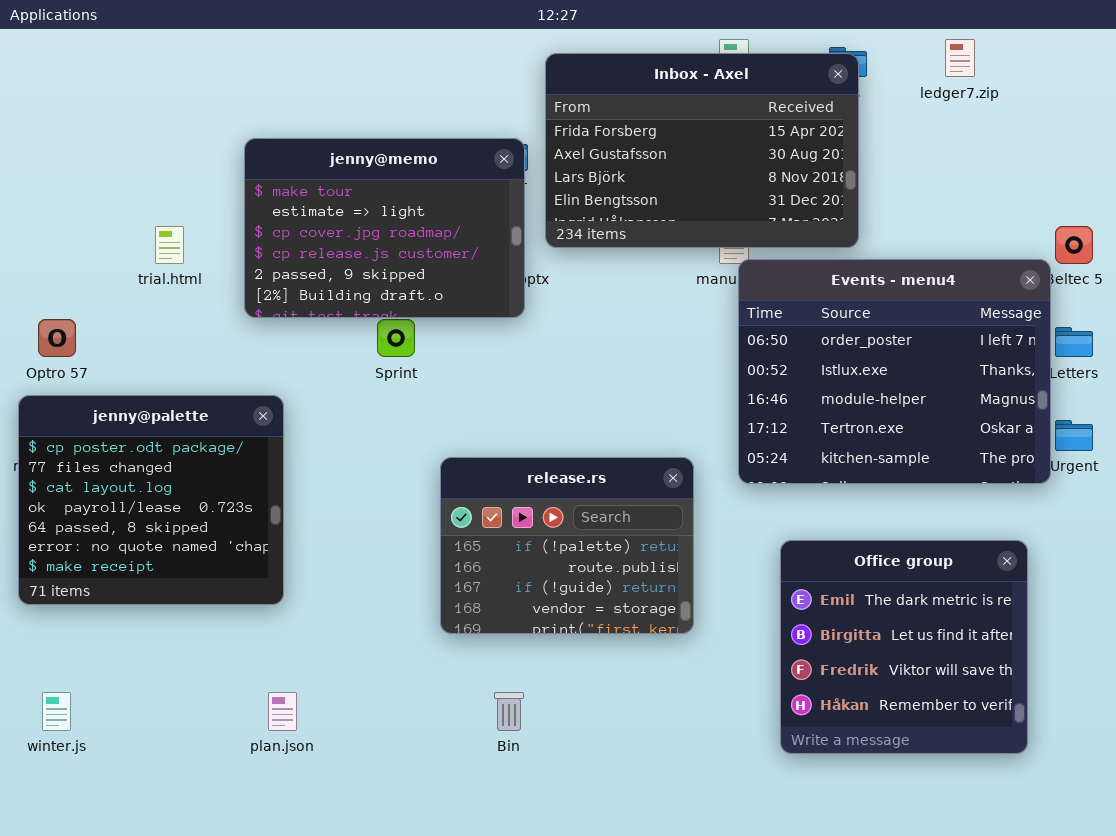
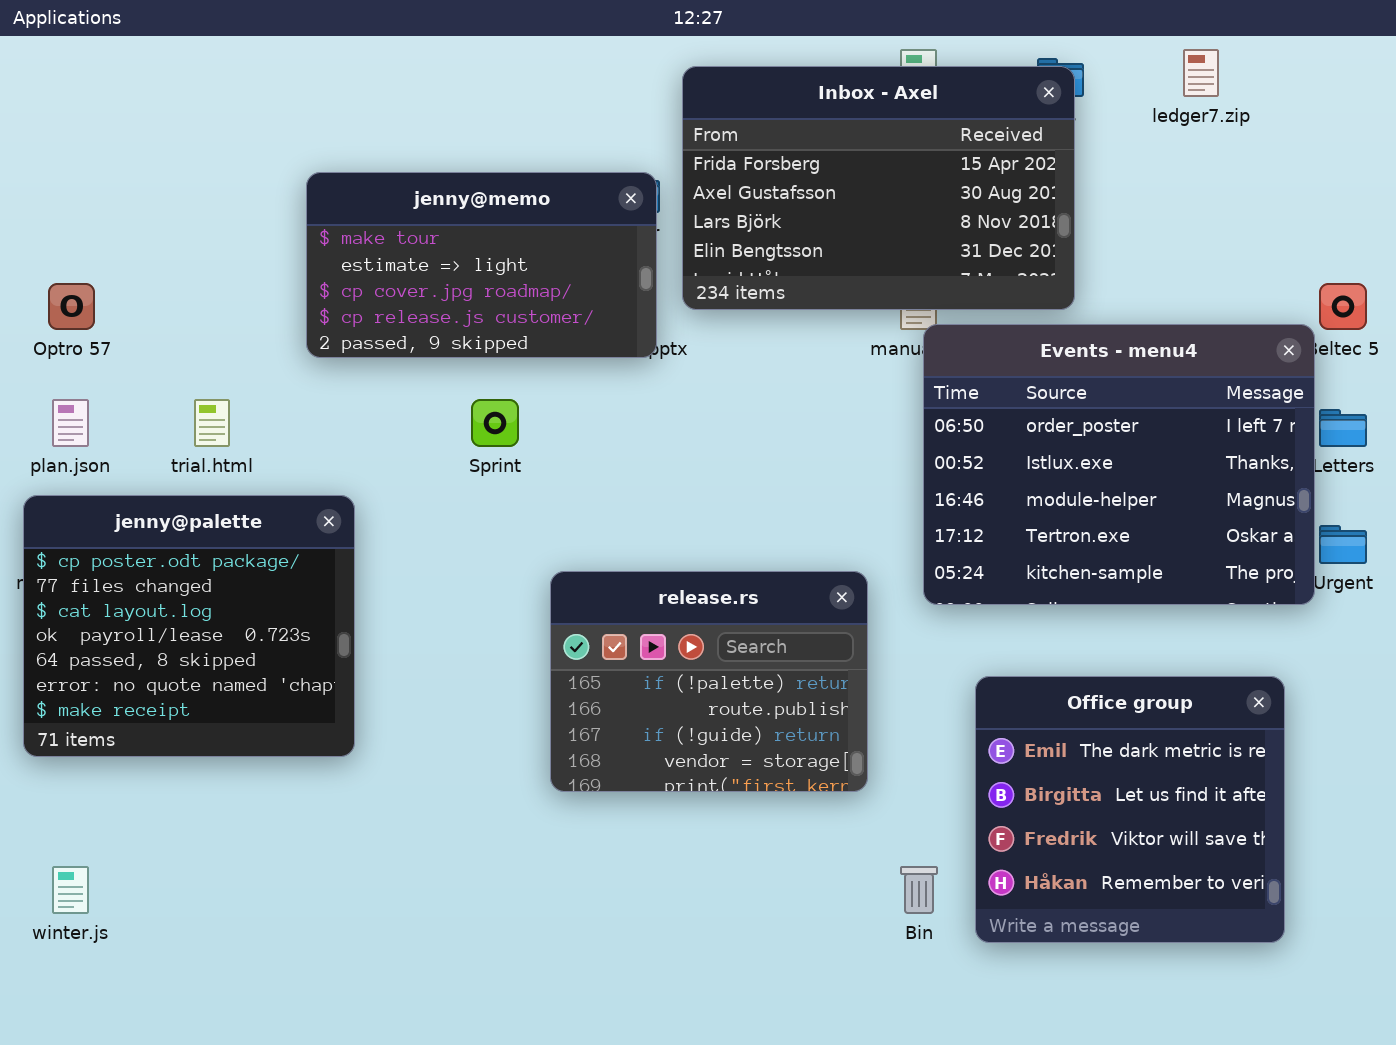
jenny@memo: [244,138,525,318] -> [306,172,657,358], resized
trial.html: [155,226,184,264] -> [194,399,230,447], moved
Optro 57: [38,319,76,357] -> [48,283,95,330], moved
plan.json: [268,692,297,731] -> [52,399,89,447], moved
Bin: [494,692,524,731] -> [900,866,938,914], moved

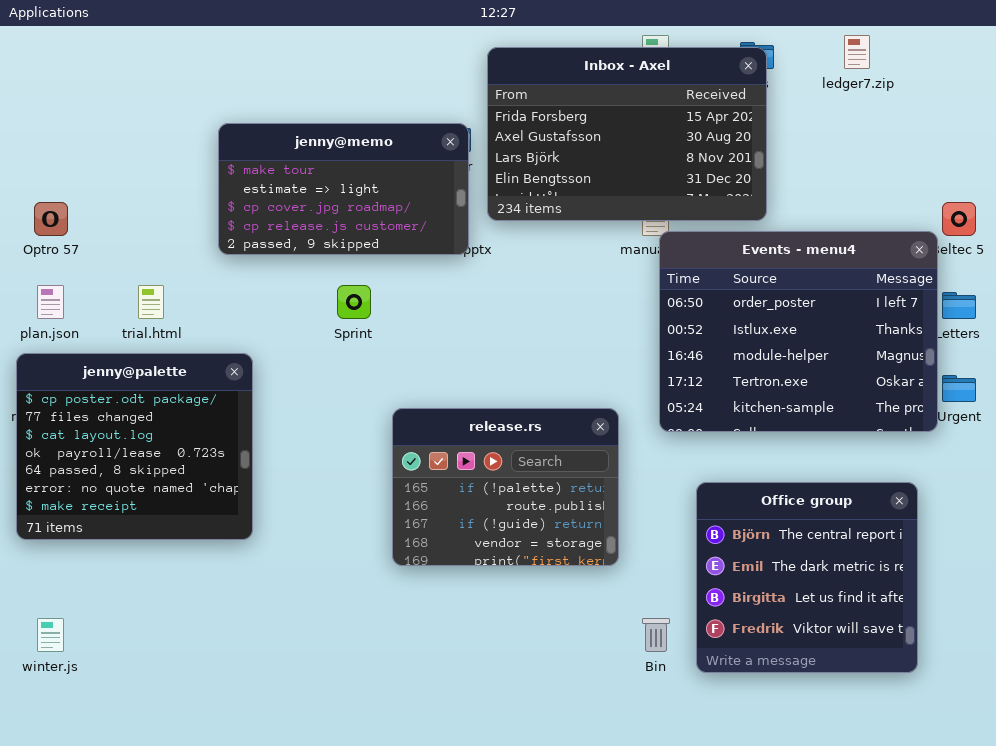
Office group: [975,676,1285,943] -> [696,482,918,673], scrolled up 1 row

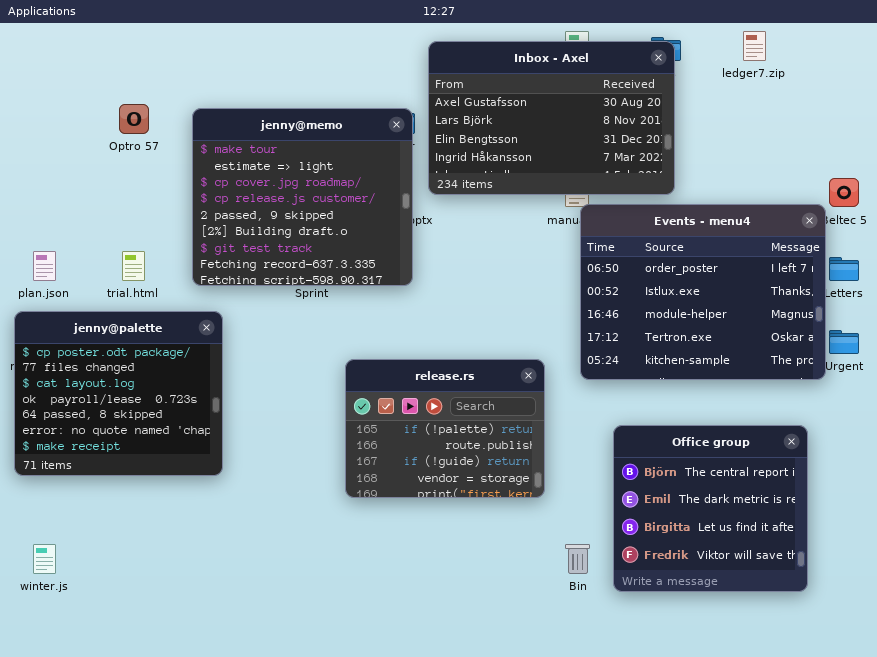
Inbox - Axel: [487,47,767,221] -> [428,41,675,195], scrolled down 1 row
jenny@memo: [218,123,469,255] -> [192,108,413,286], resized
Optro 57: [34,202,68,236] -> [119,104,149,134], moved

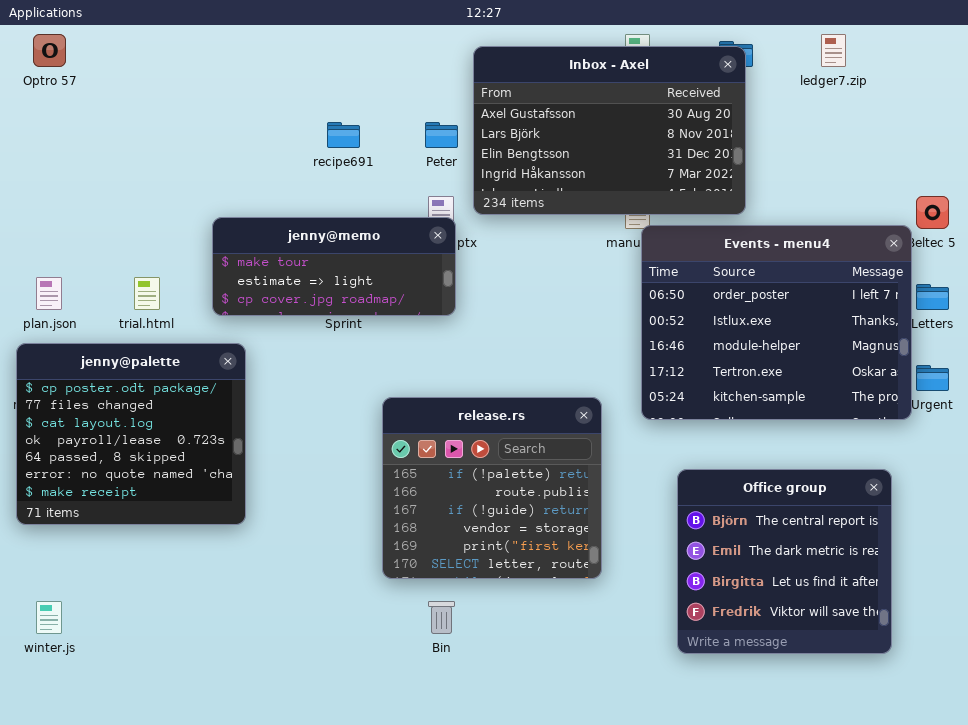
Optro 57: [119,104,149,134] -> [33,34,66,67], moved
jenny@memo: [192,108,413,286] -> [212,217,456,316], resized
release.rs: [345,359,545,498] -> [382,397,602,579], resized
Bin: [565,544,590,574] -> [428,601,455,634], moved

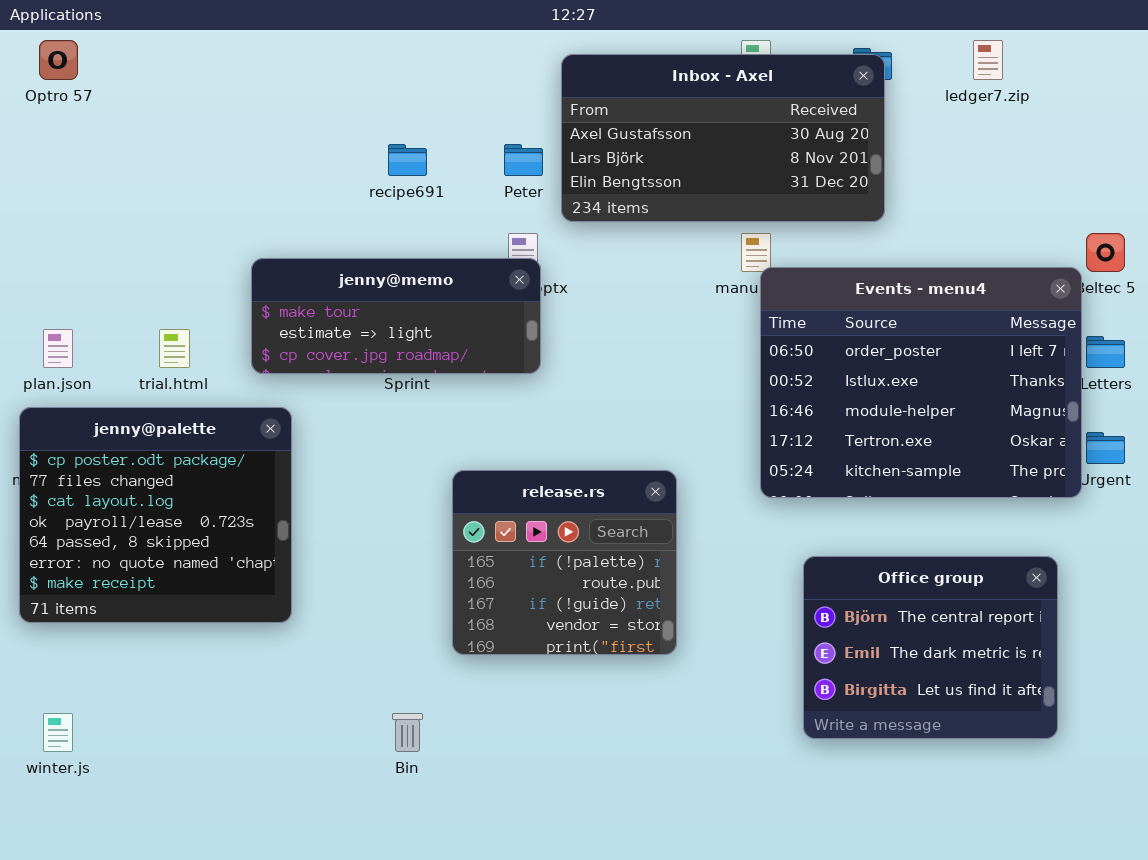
Inbox - Axel: [473,46,746,215] -> [561,54,885,222], resized
release.rs: [382,397,602,579] -> [452,470,677,655], resized
Office group: [677,469,892,654] -> [803,556,1058,739], resized
Bin: [428,601,455,634] -> [392,713,423,752], moved

